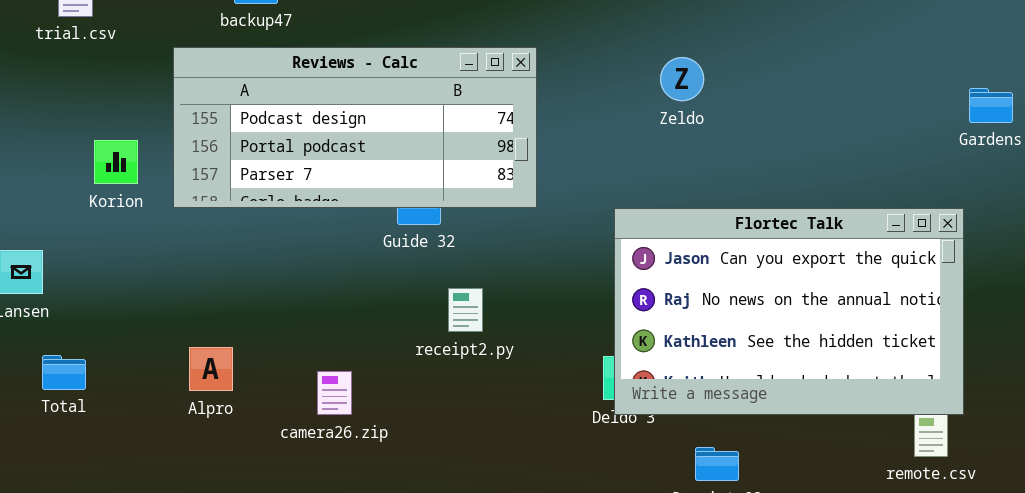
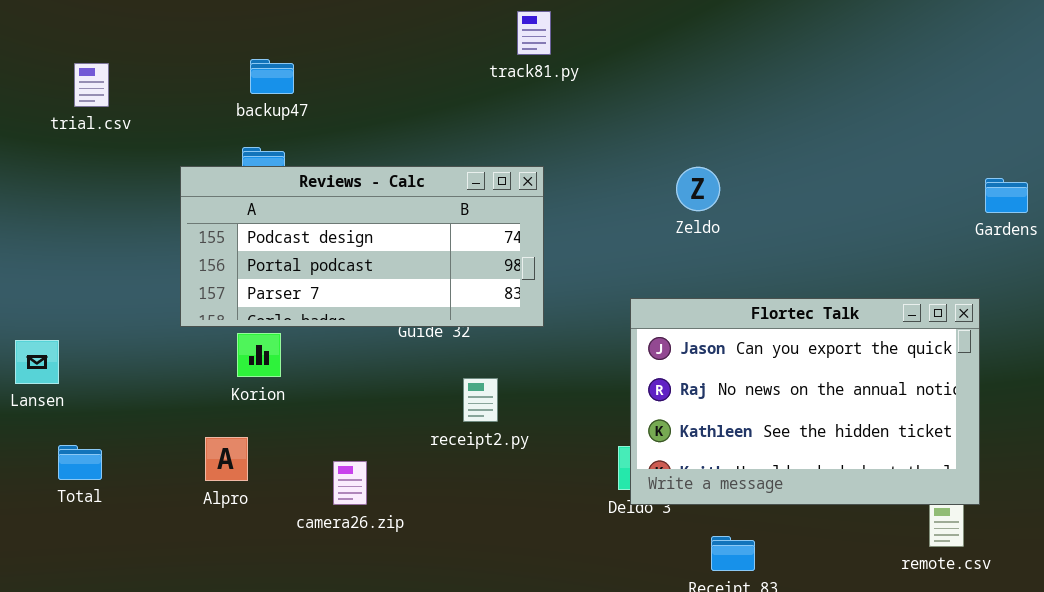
Reviews - Calc: [173,47,537,208] -> [180,166,544,327], moved
Zeldo: [660,57,704,101] -> [676,167,720,211], moved
Korion: [94,140,138,184] -> [237,333,281,377], moved

